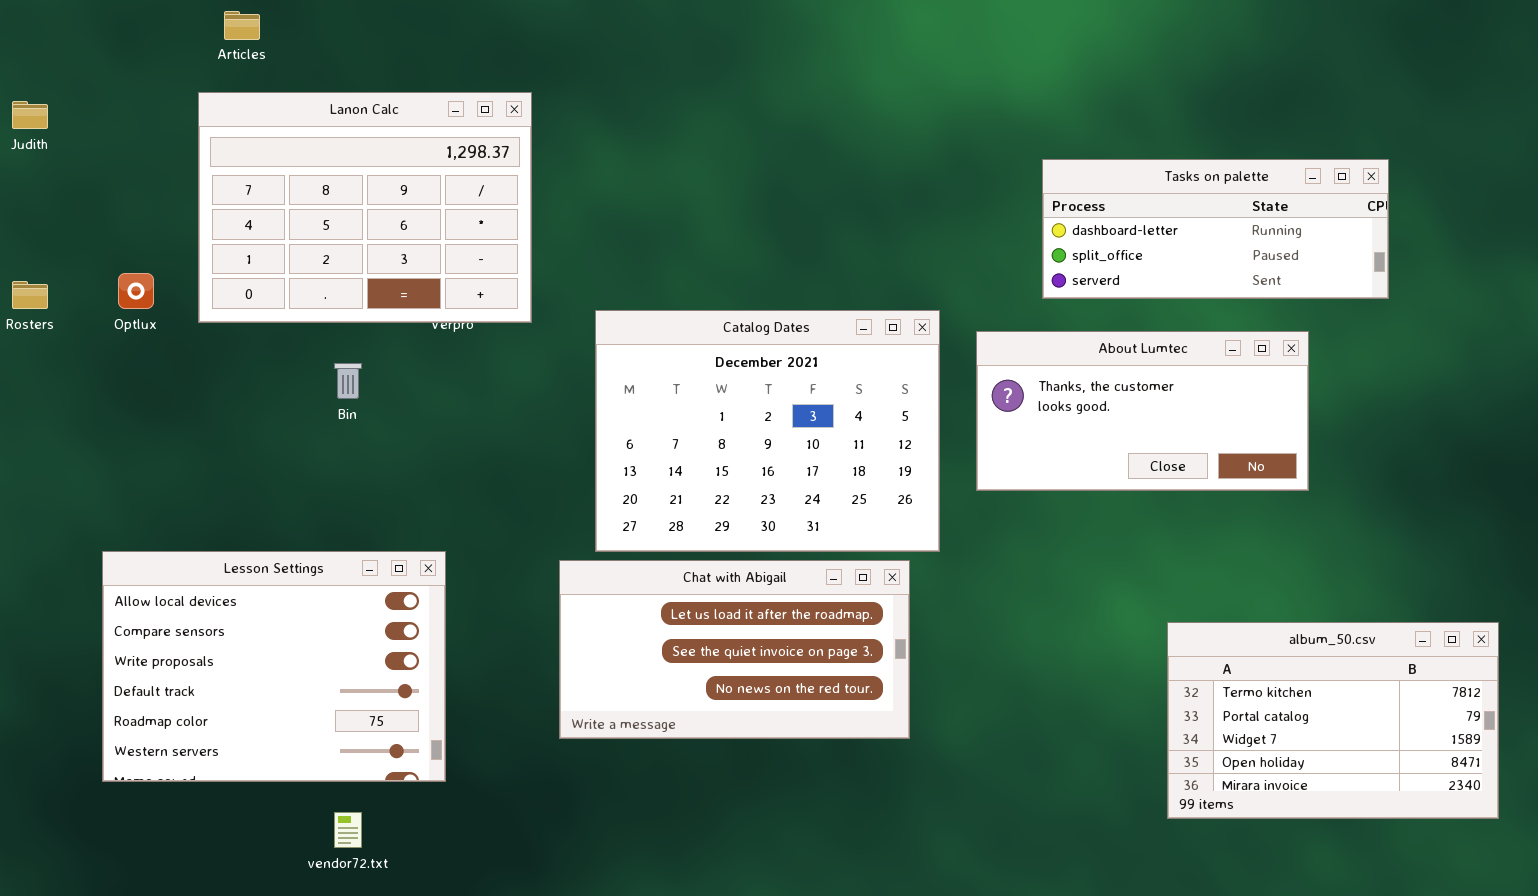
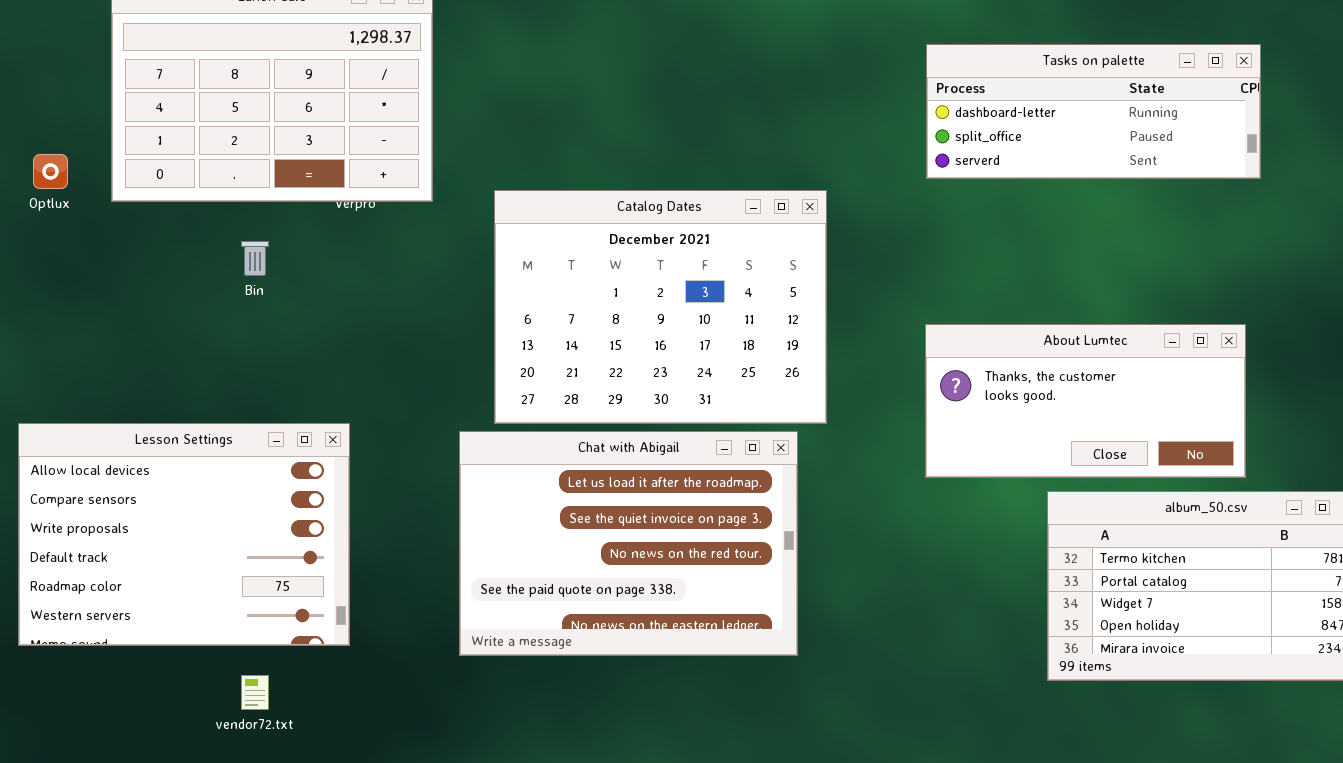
About Lumtec: [976,331,1309,491] -> [925,324,1246,478], moved
Chat with Abigail: [559,560,910,739] -> [459,431,798,656], resized

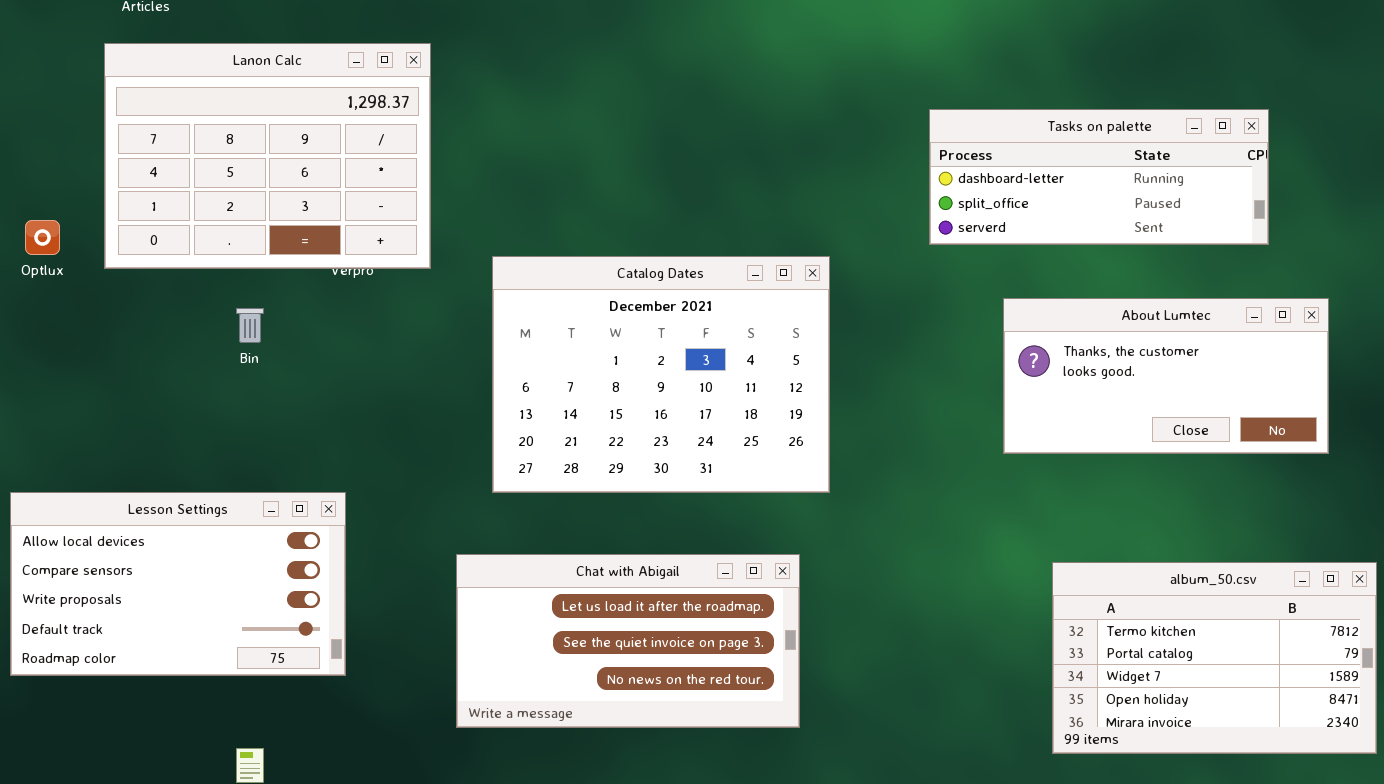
About Lumtec: [925,324,1246,478] -> [1003,298,1329,454], moved
Lesson Settings: [18,423,350,646] -> [10,492,346,676], resized
Chat with Abigail: [459,431,798,656] -> [456,554,800,728], resized

